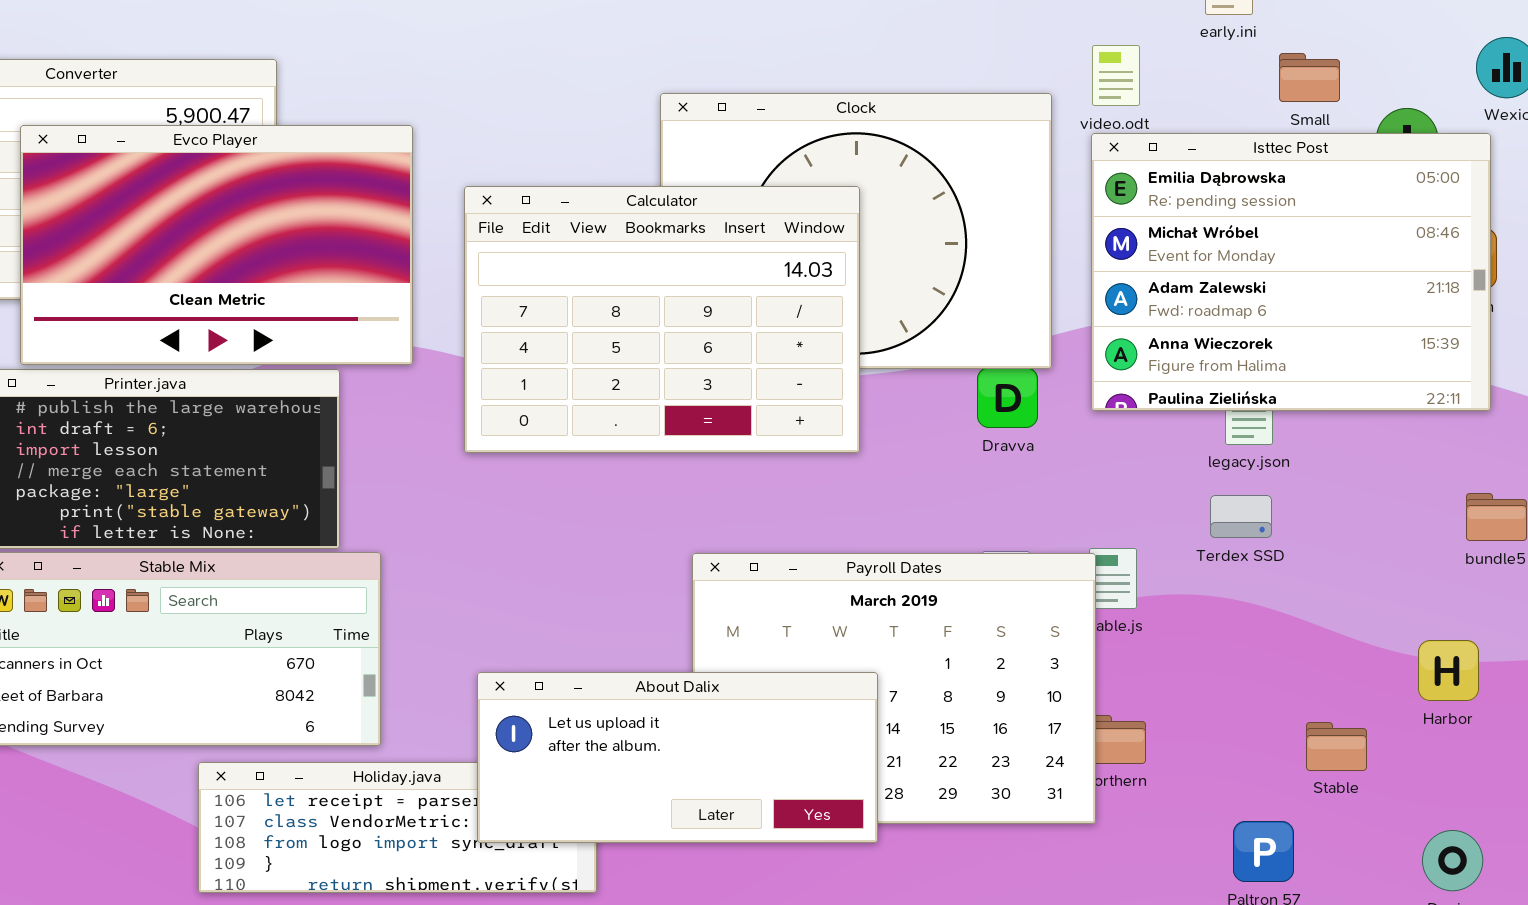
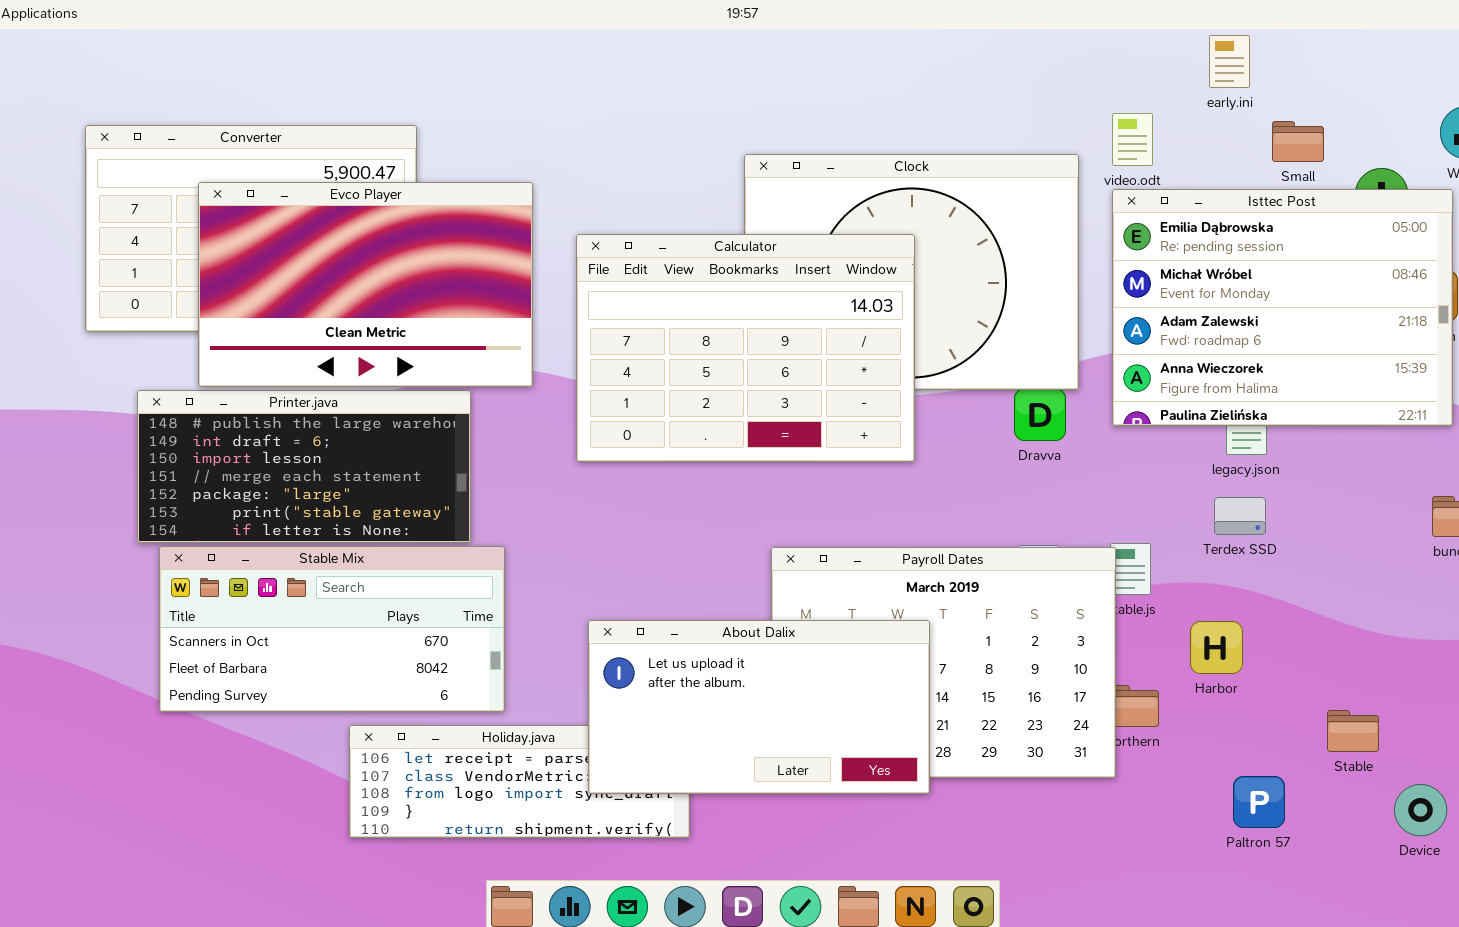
Harbor: [1418,640,1479,701] -> [1190,621,1243,674], moved
About Dalix: [477,672,878,843] -> [588,620,930,794], resized
Stable: [1306,722,1367,771] -> [1327,710,1379,752], moved

